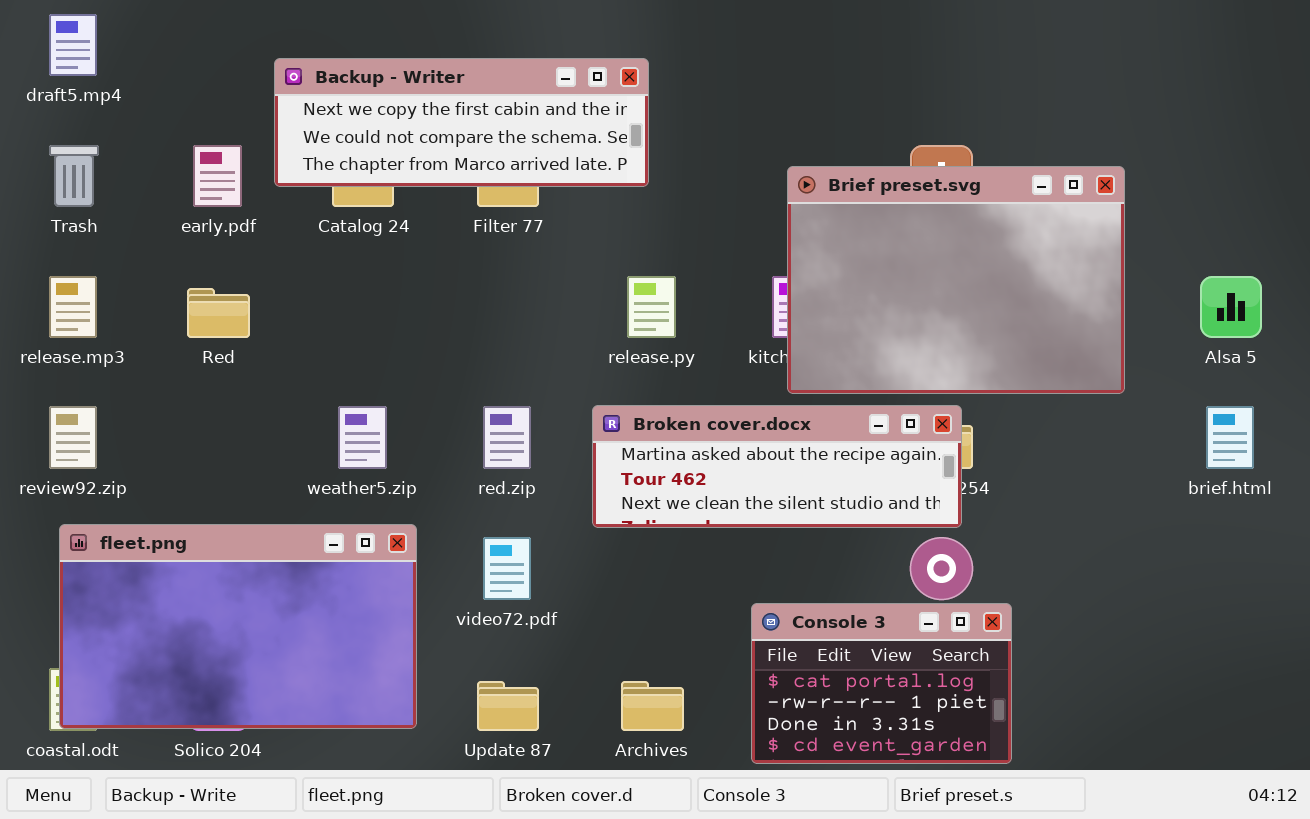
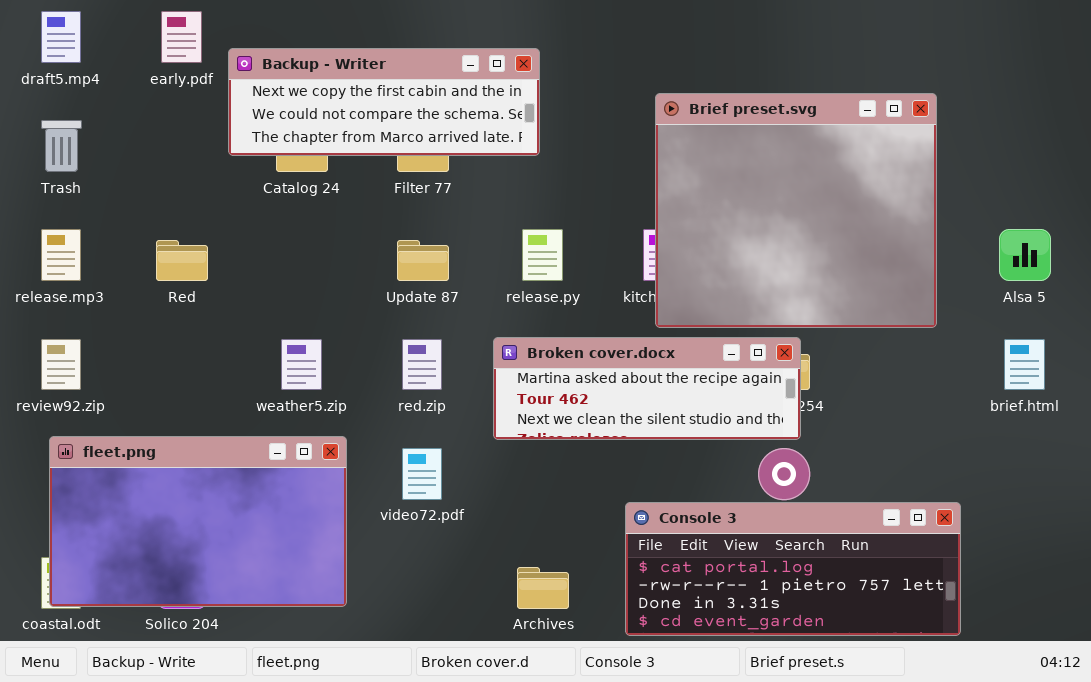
early.pdf: [193,145,242,207] -> [161,11,202,63], moved
Brief preset.svg: [787,166,1125,394] -> [655,93,937,328], resized
Console 3: [751,603,1012,764] -> [625,502,961,636], resized
Update 87: [477,681,539,731] -> [397,240,449,281], moved

